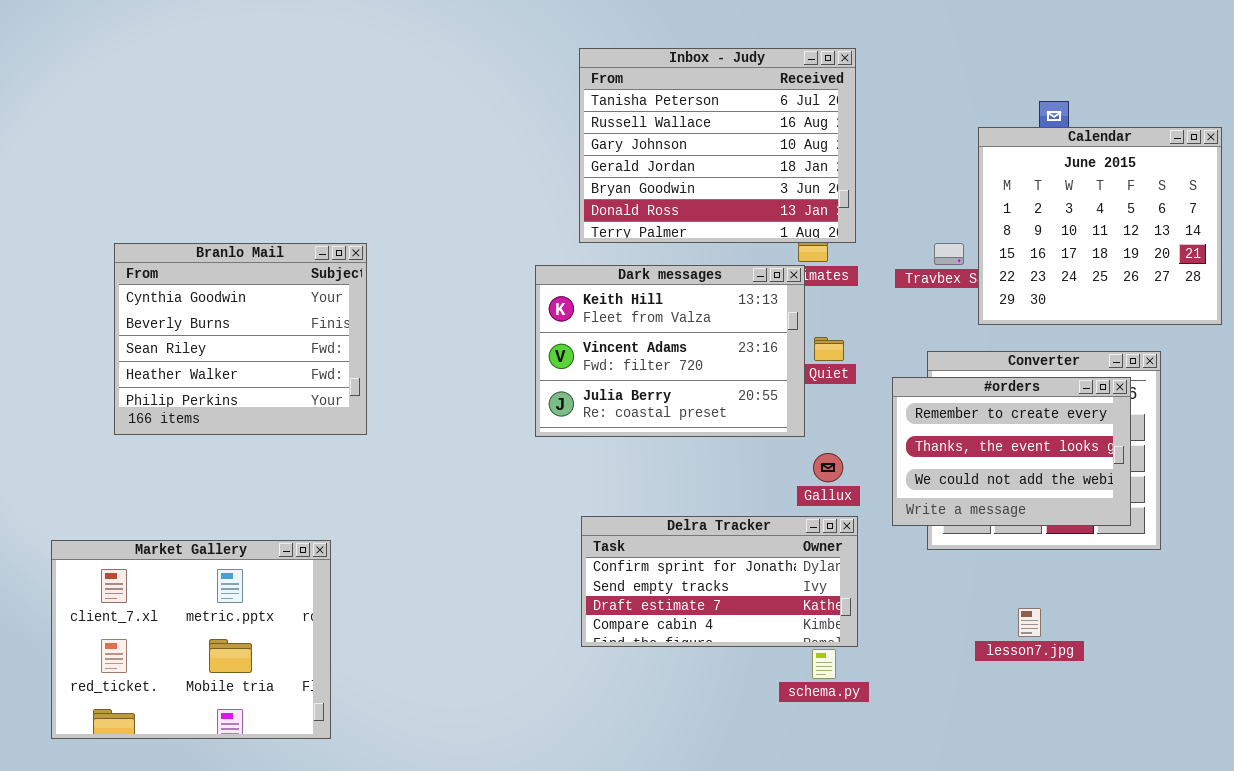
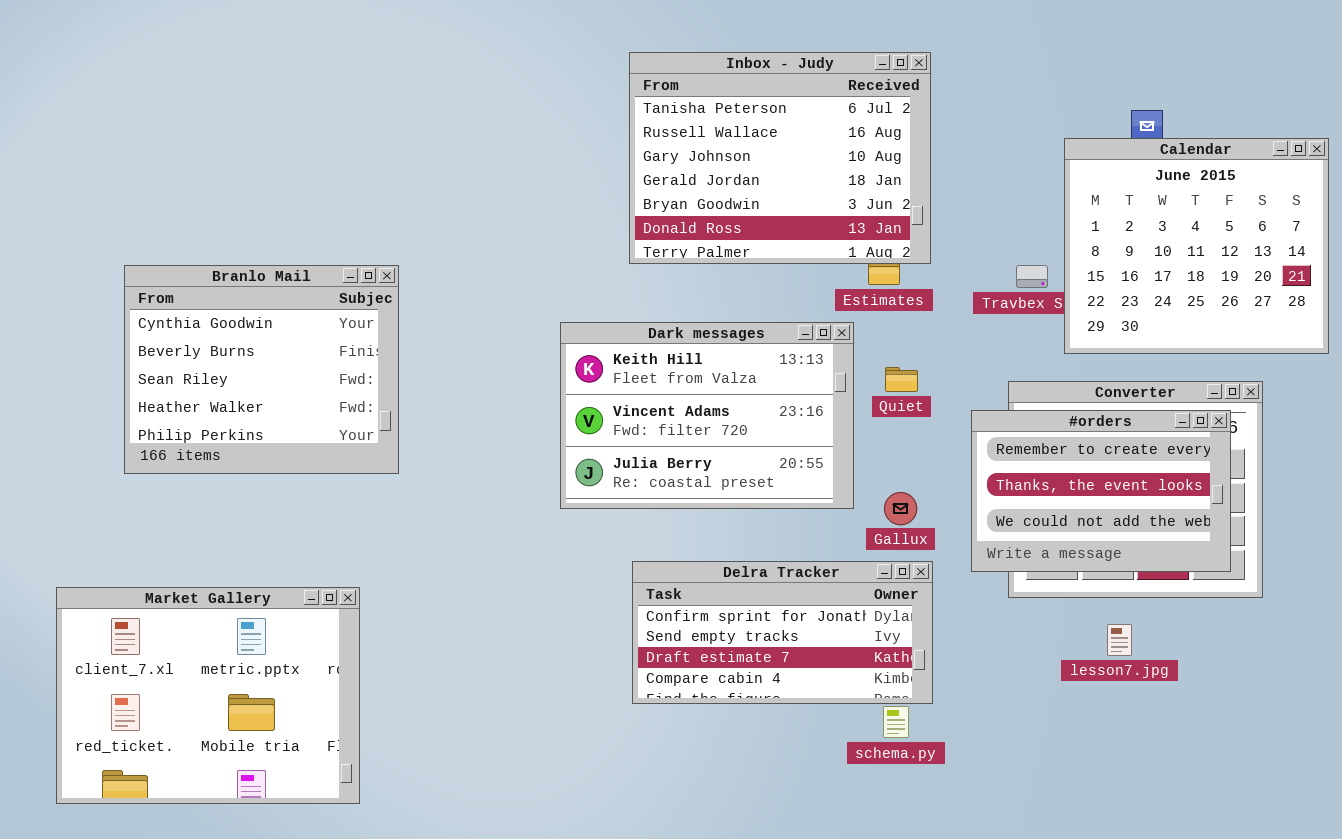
Dark messages: [535,265,805,437] -> [560,322,854,509], moved
lesson7.jpg: [1018,608,1041,637] -> [1107,624,1132,656], moved

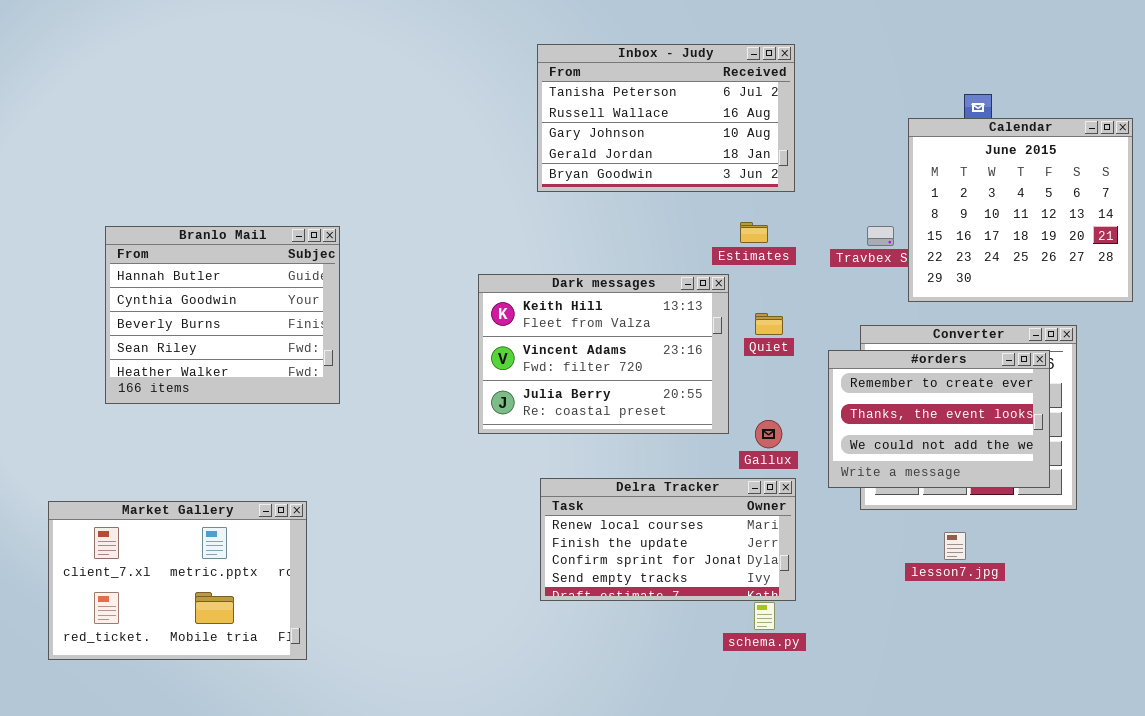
Inbox - Judy: [629,52,931,264] -> [537,44,795,192], resized
Branlo Mail: [124,265,399,474] -> [105,226,340,404], scrolled up 1 row
Delra Tracker: [632,561,933,704] -> [540,478,796,601], scrolled up 2 rows
Market Gallery: [56,587,360,804] -> [48,501,307,660], resized

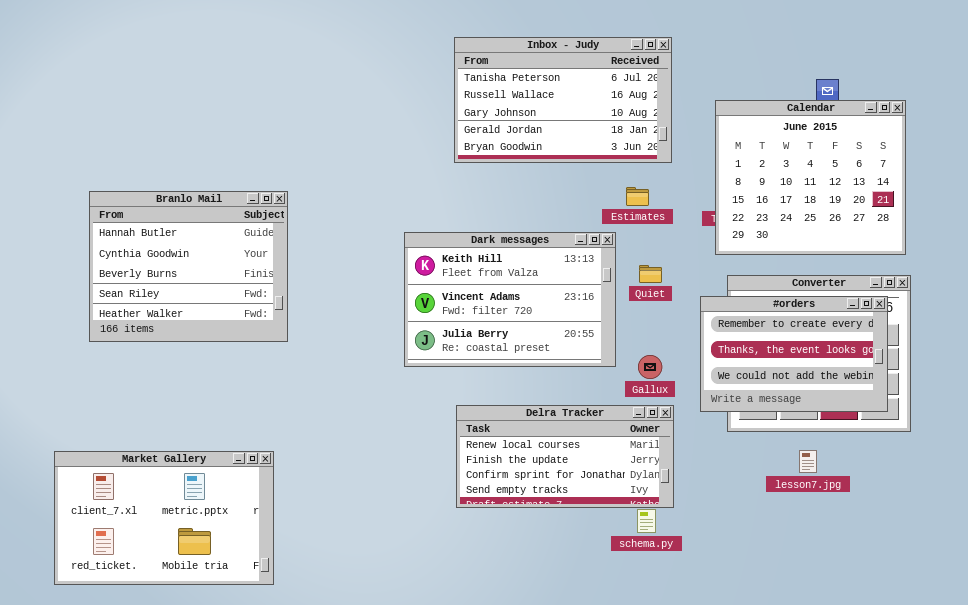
Calendar: [908,118,1133,302] -> [715,100,906,255], moved
Market Gallery: [48,501,307,660] -> [54,451,274,585], moved

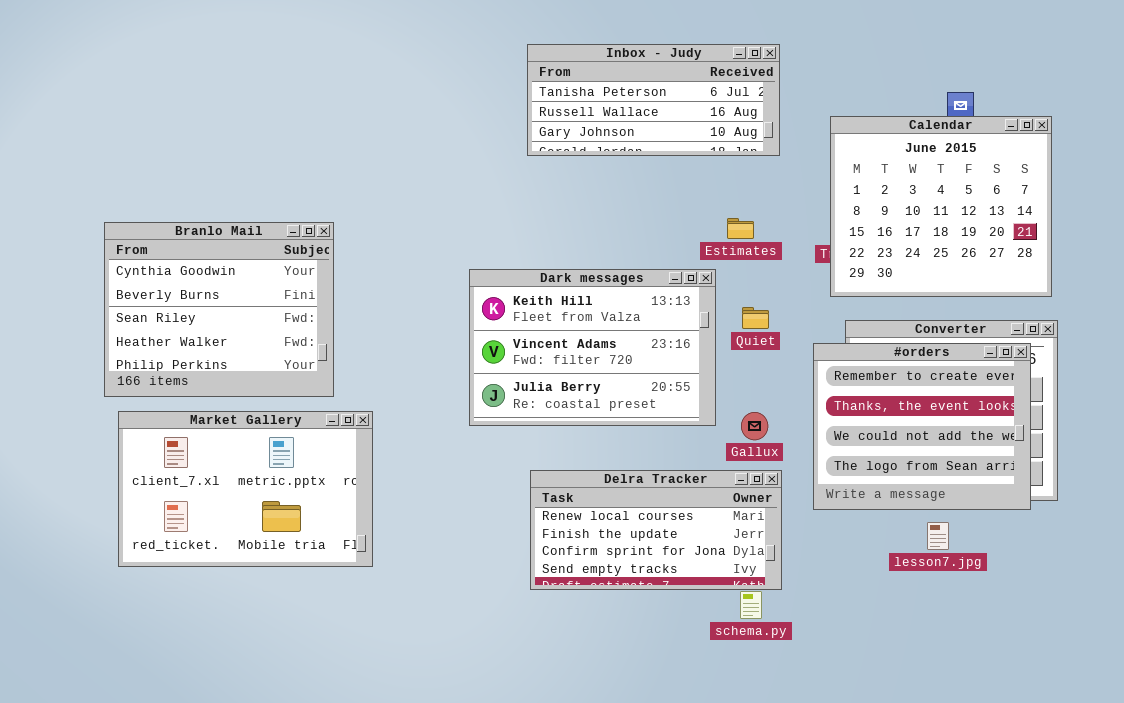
Inbox - Judy: [454,37,672,163] -> [527,44,780,156], resized
Branlo Mail: [89,191,288,342] -> [104,222,334,397], scrolled down 1 row
#orders: [700,296,888,412] -> [813,343,1031,510], resized
Market Gallery: [54,451,274,585] -> [118,411,373,567], moved

